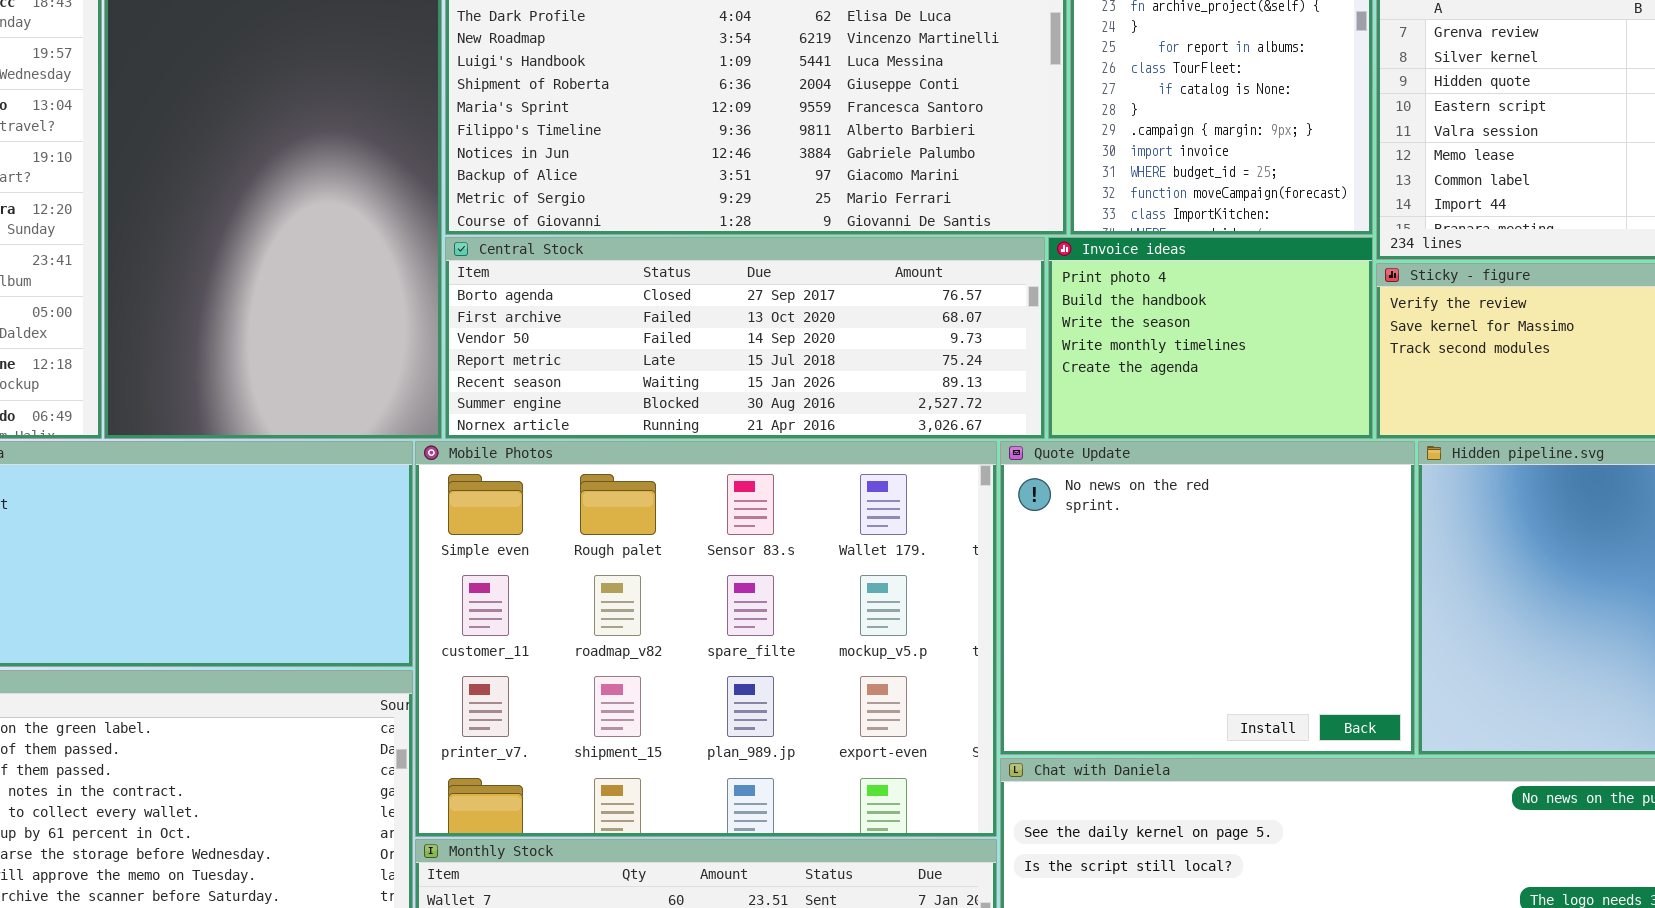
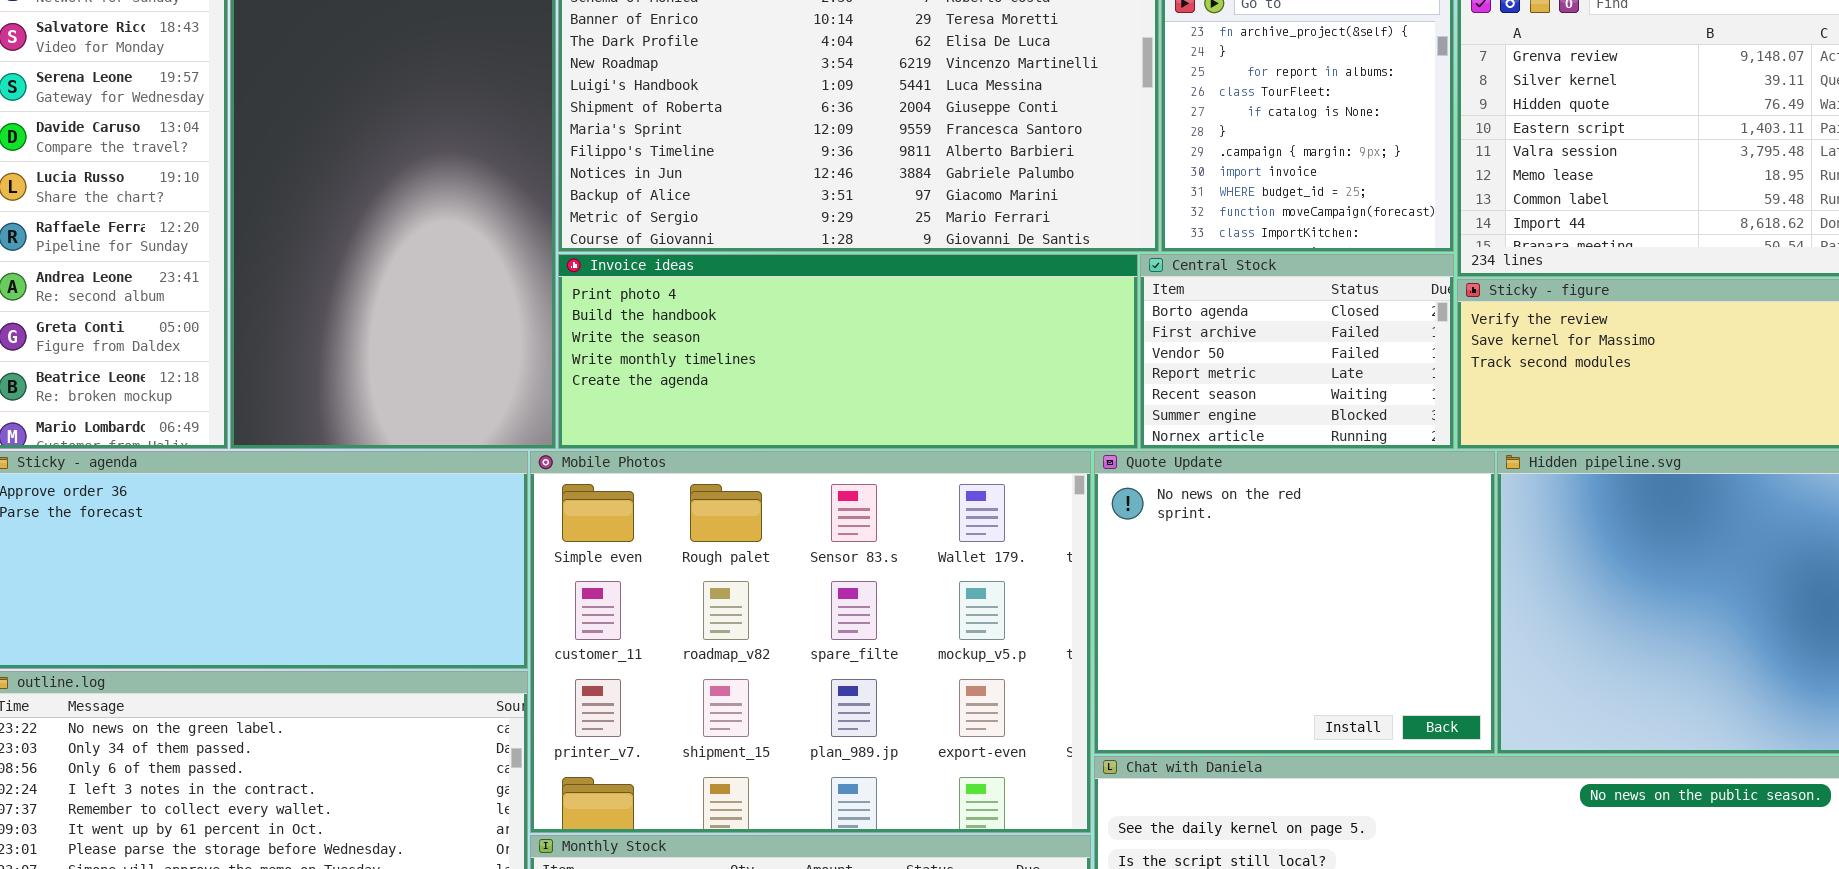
Central Stock: [445,237,1045,439] -> [1140,254,1454,449], moved, resized
Invoice ideas: [1048,237,1373,439] -> [558,254,1138,449], moved, resized

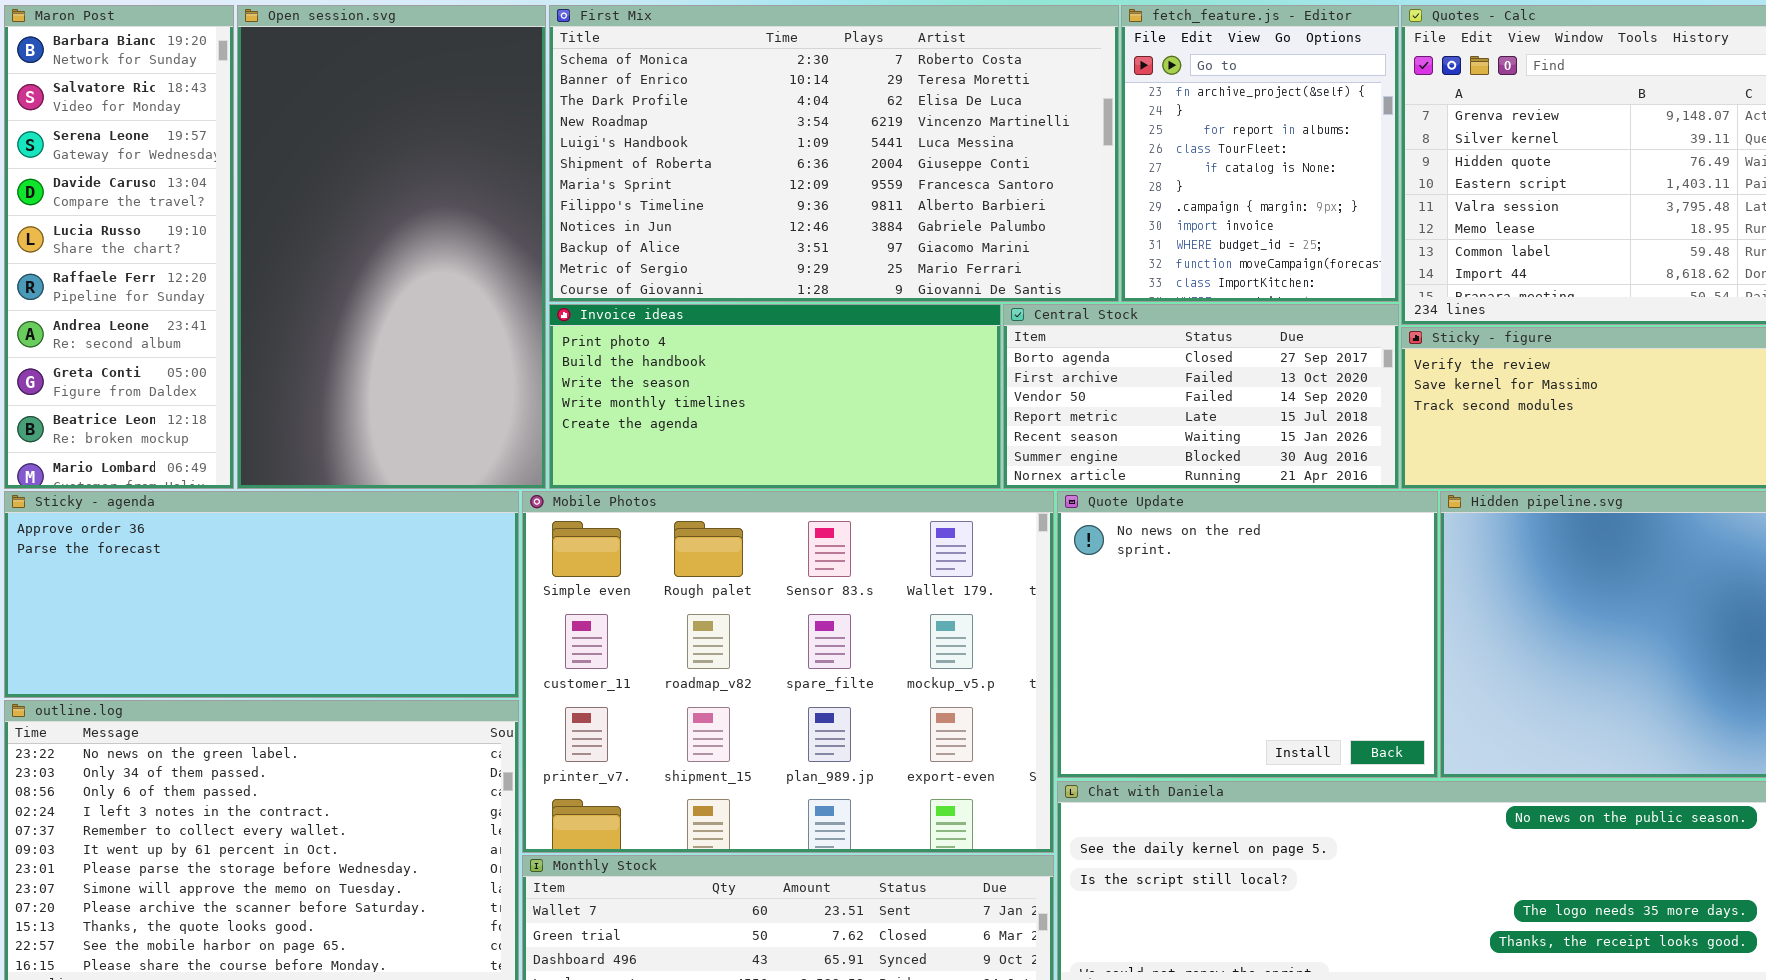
Invoice ideas: [558,254,1138,449] -> [549,304,1001,489], resized
Central Stock: [1140,254,1454,449] -> [1003,304,1399,489], resized

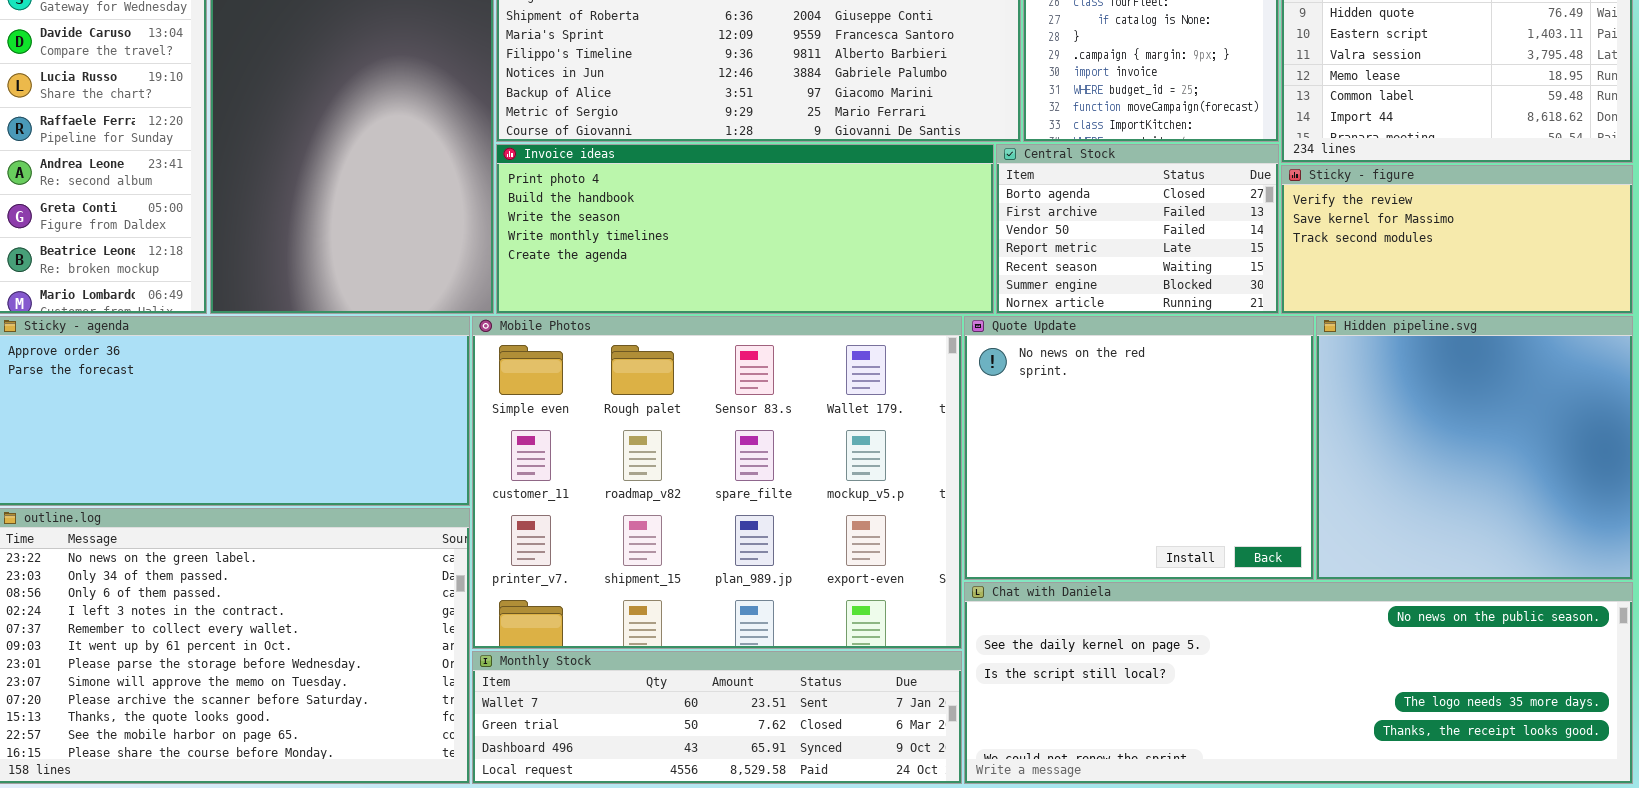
Invoice ideas: [549,304,1001,489] -> [496,144,994,314], resized
Central Stock: [1003,304,1399,489] -> [996,144,1279,314], resized

